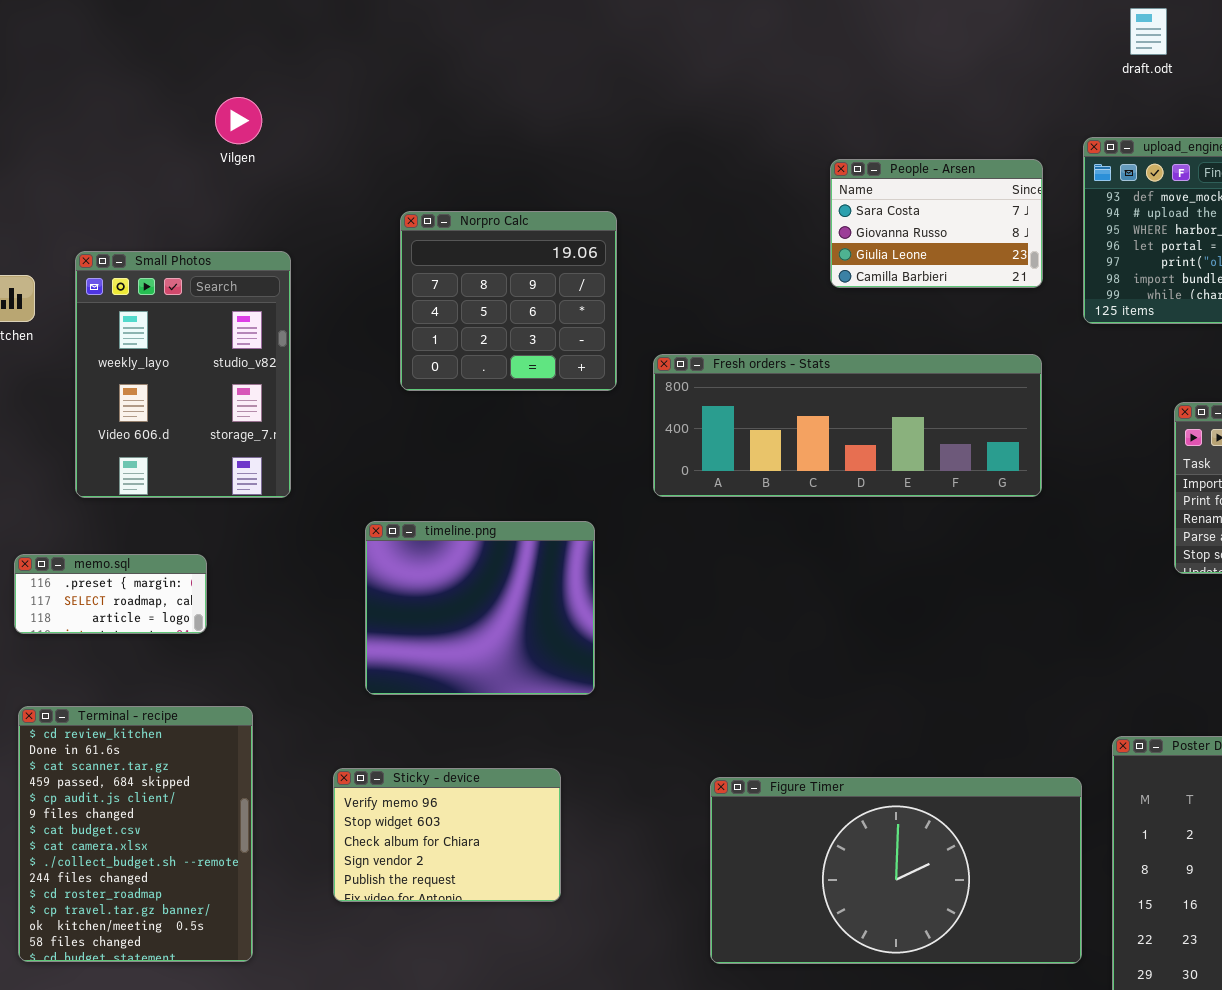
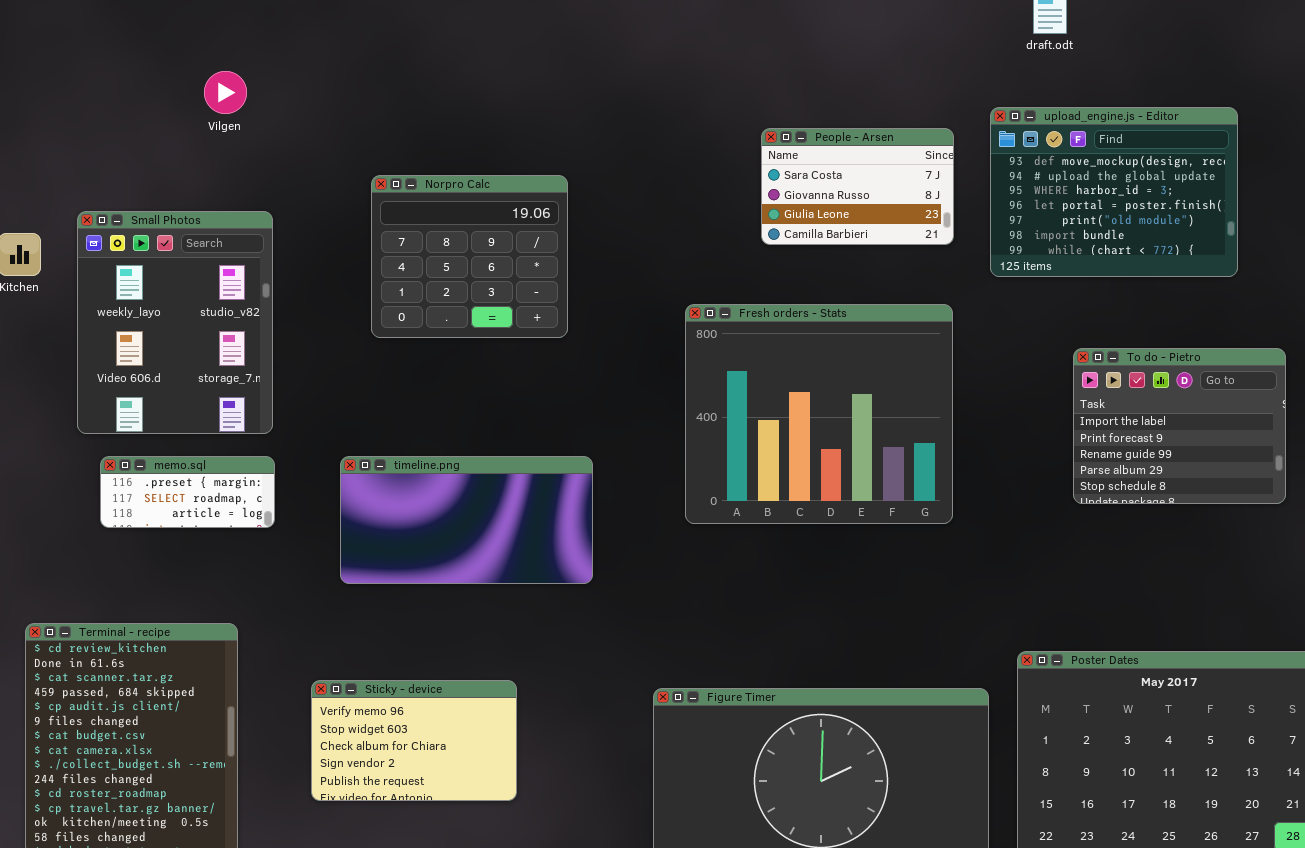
Fresh orders - Stats: [653,354,1042,497] -> [685,304,953,524], resized
timeline.png: [365,521,595,695] -> [340,456,593,584], resized
memo.sql: [14,554,207,634] -> [100,456,275,528], moved

